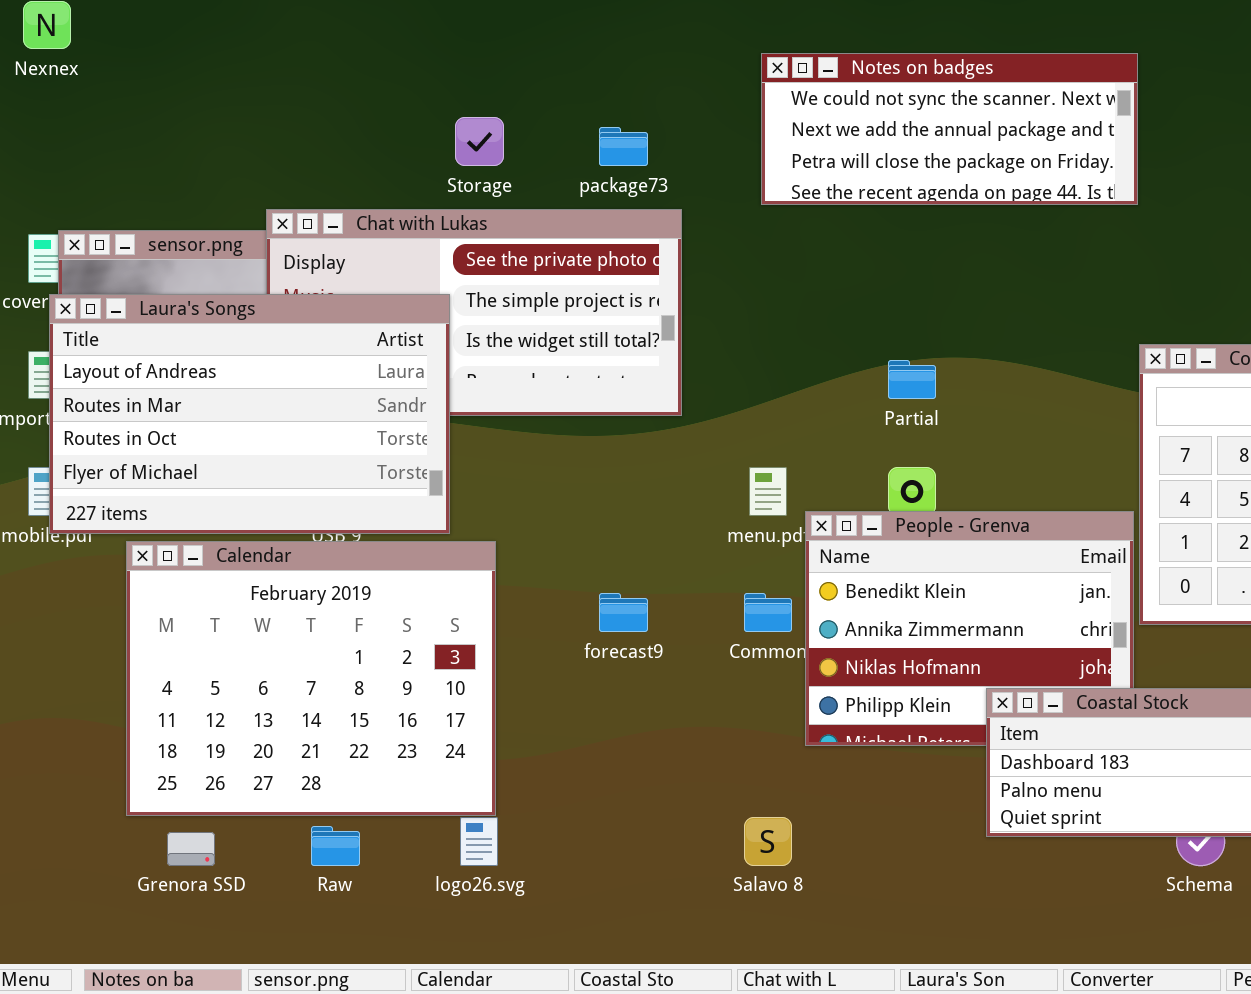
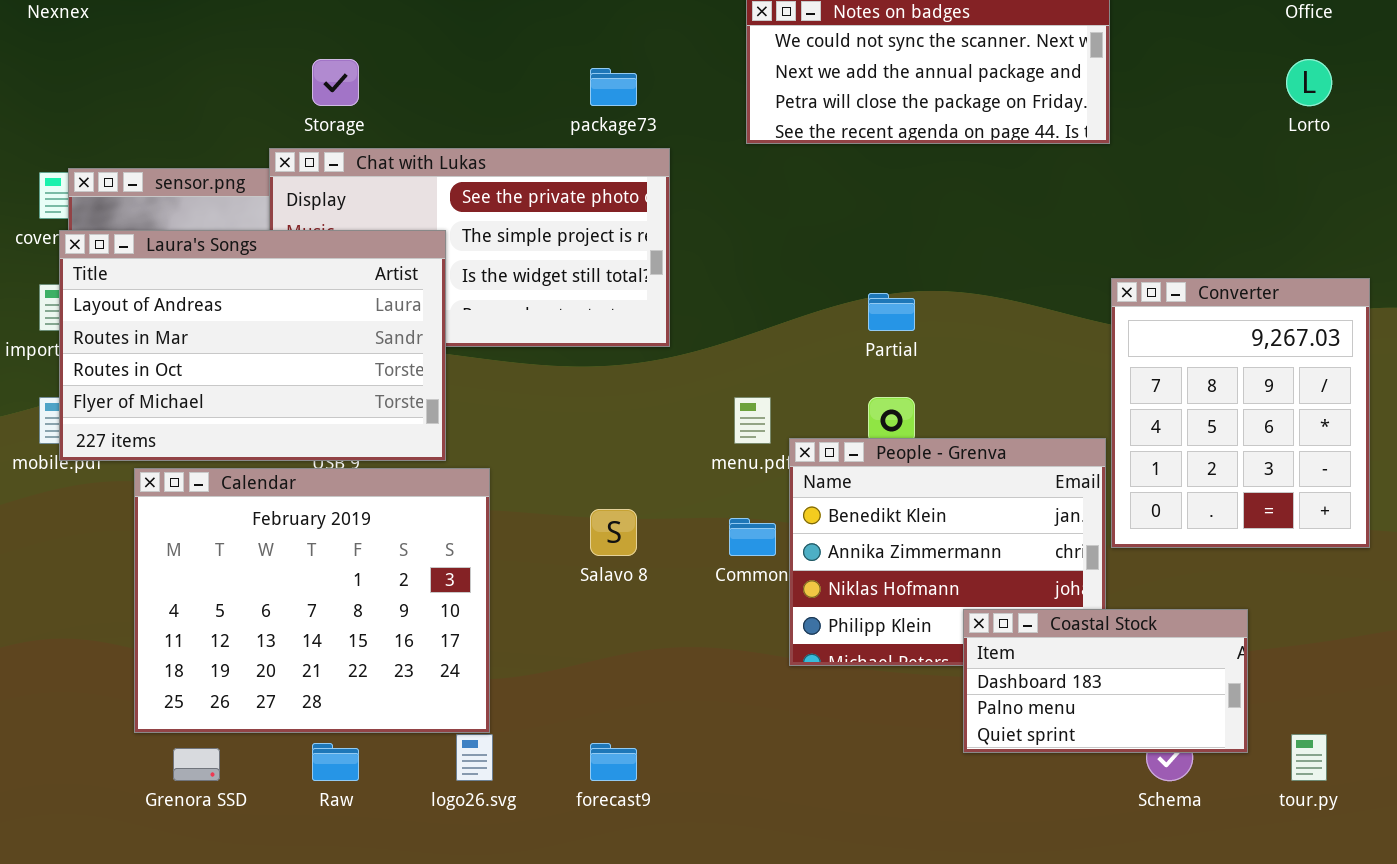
Storage: [455,117,504,166] -> [312,59,359,106], moved
forecast9: [599,593,648,632] -> [590,743,637,781], moved
Salavo 8: [744,817,792,866] -> [590,509,637,556], moved

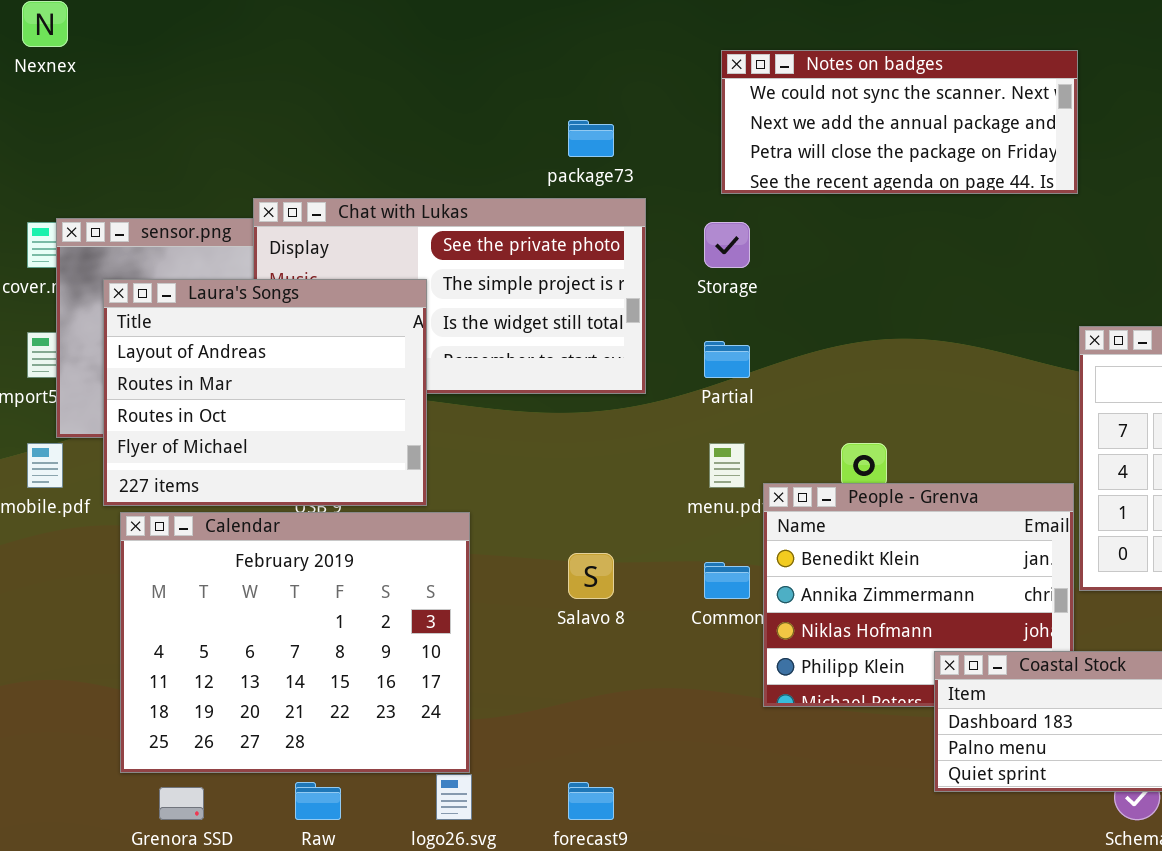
Storage: [312,59,359,106] -> [704,222,750,268], moved
Laura's Songs: [59,230,446,461] -> [103,279,427,506], resized
Partial: [868,293,915,331] -> [704,341,750,378], moved

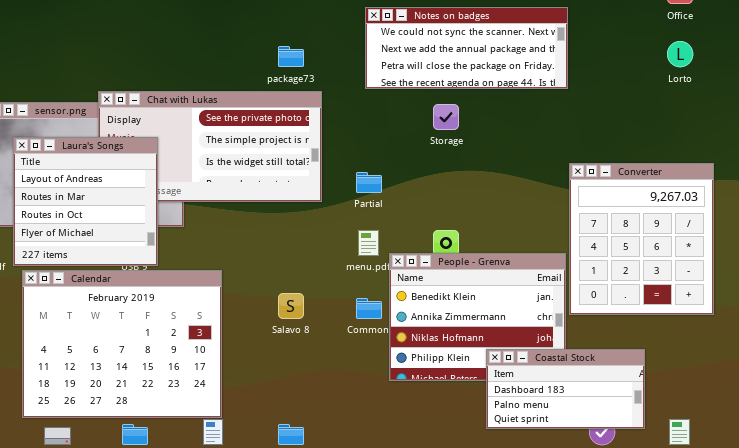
Storage: [704,222,750,268] -> [433,104,459,130], moved
Laura's Songs: [103,279,427,506] -> [13,137,158,266], resized

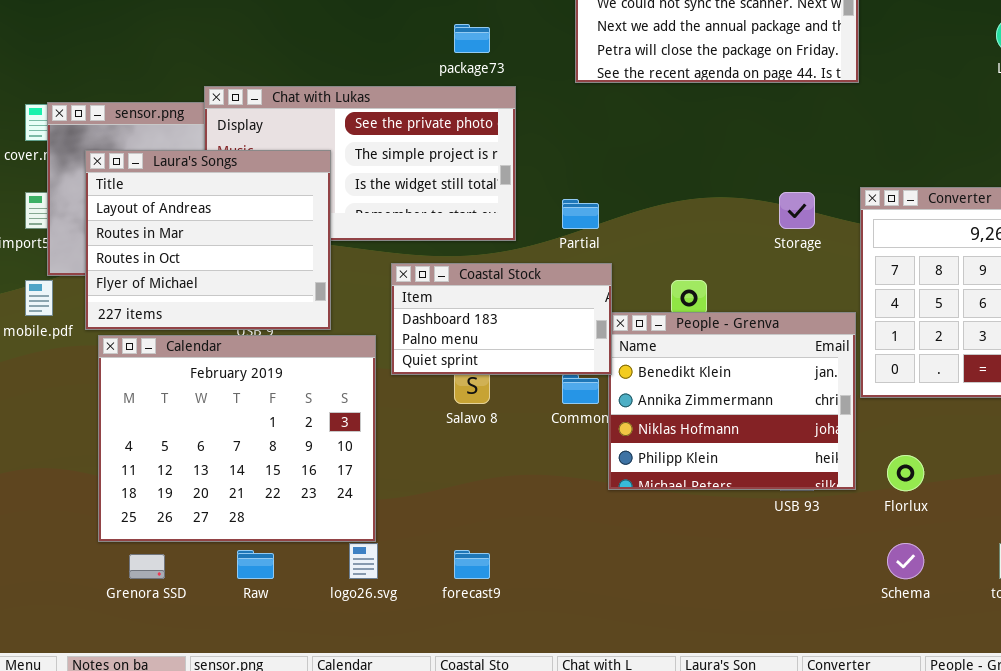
Storage: [433,104,459,130] -> [779,192,815,229], moved
Laura's Songs: [13,137,158,266] -> [85,150,331,330], resized
Coastal Stock: [486,349,645,429] -> [391,263,612,375], moved

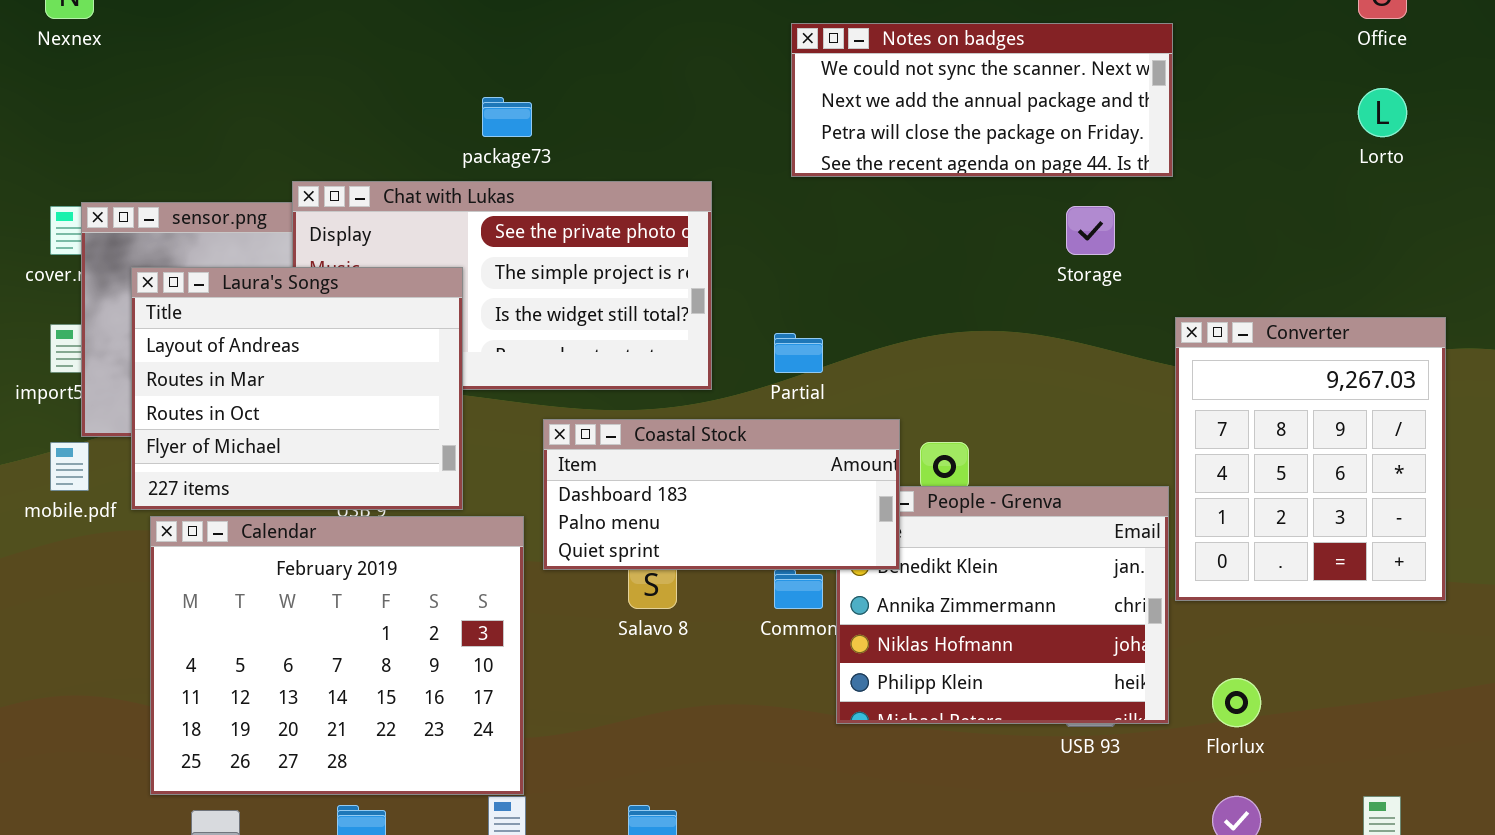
package73: [454,24,490,53] -> [482,97,532,137], moved
Storage: [779,192,815,229] -> [1066,206,1115,255], moved
Coastal Stock: [391,263,612,375] -> [543,419,900,570], resized

